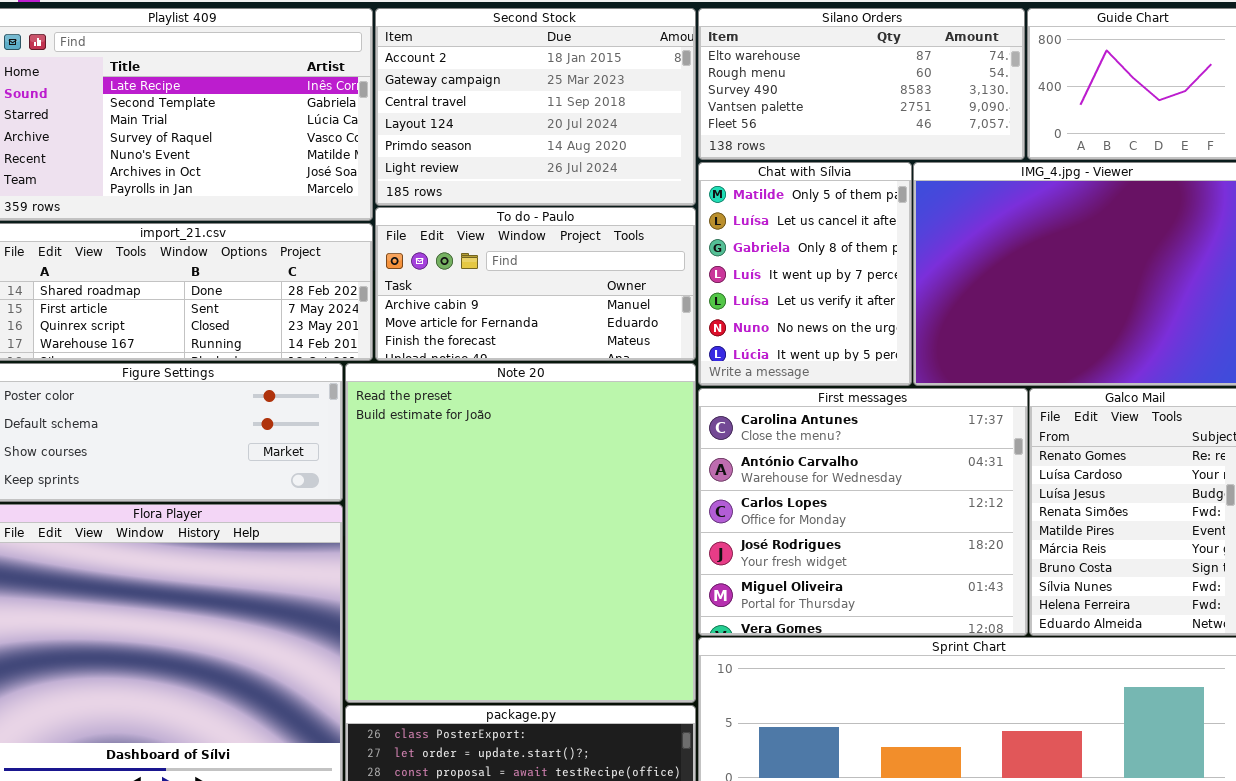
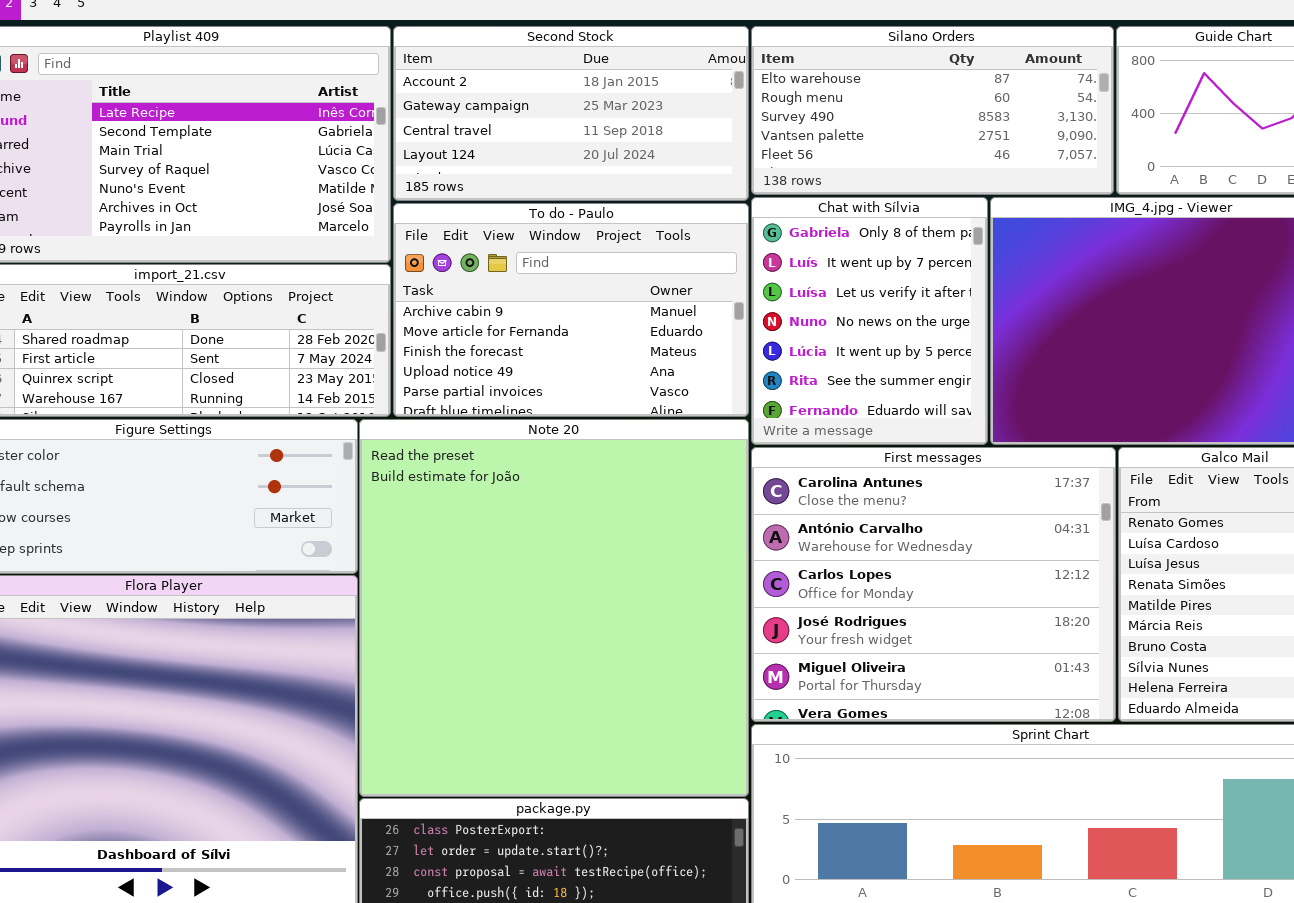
Second Stock: [375,8,696,206] -> [393,26,749,201], resized
Chat with Sílvia: [698,162,912,386] -> [751,197,988,445], scrolled down 2 rows
To do - Paulo: [375,207,696,361] -> [393,203,749,417], resized

